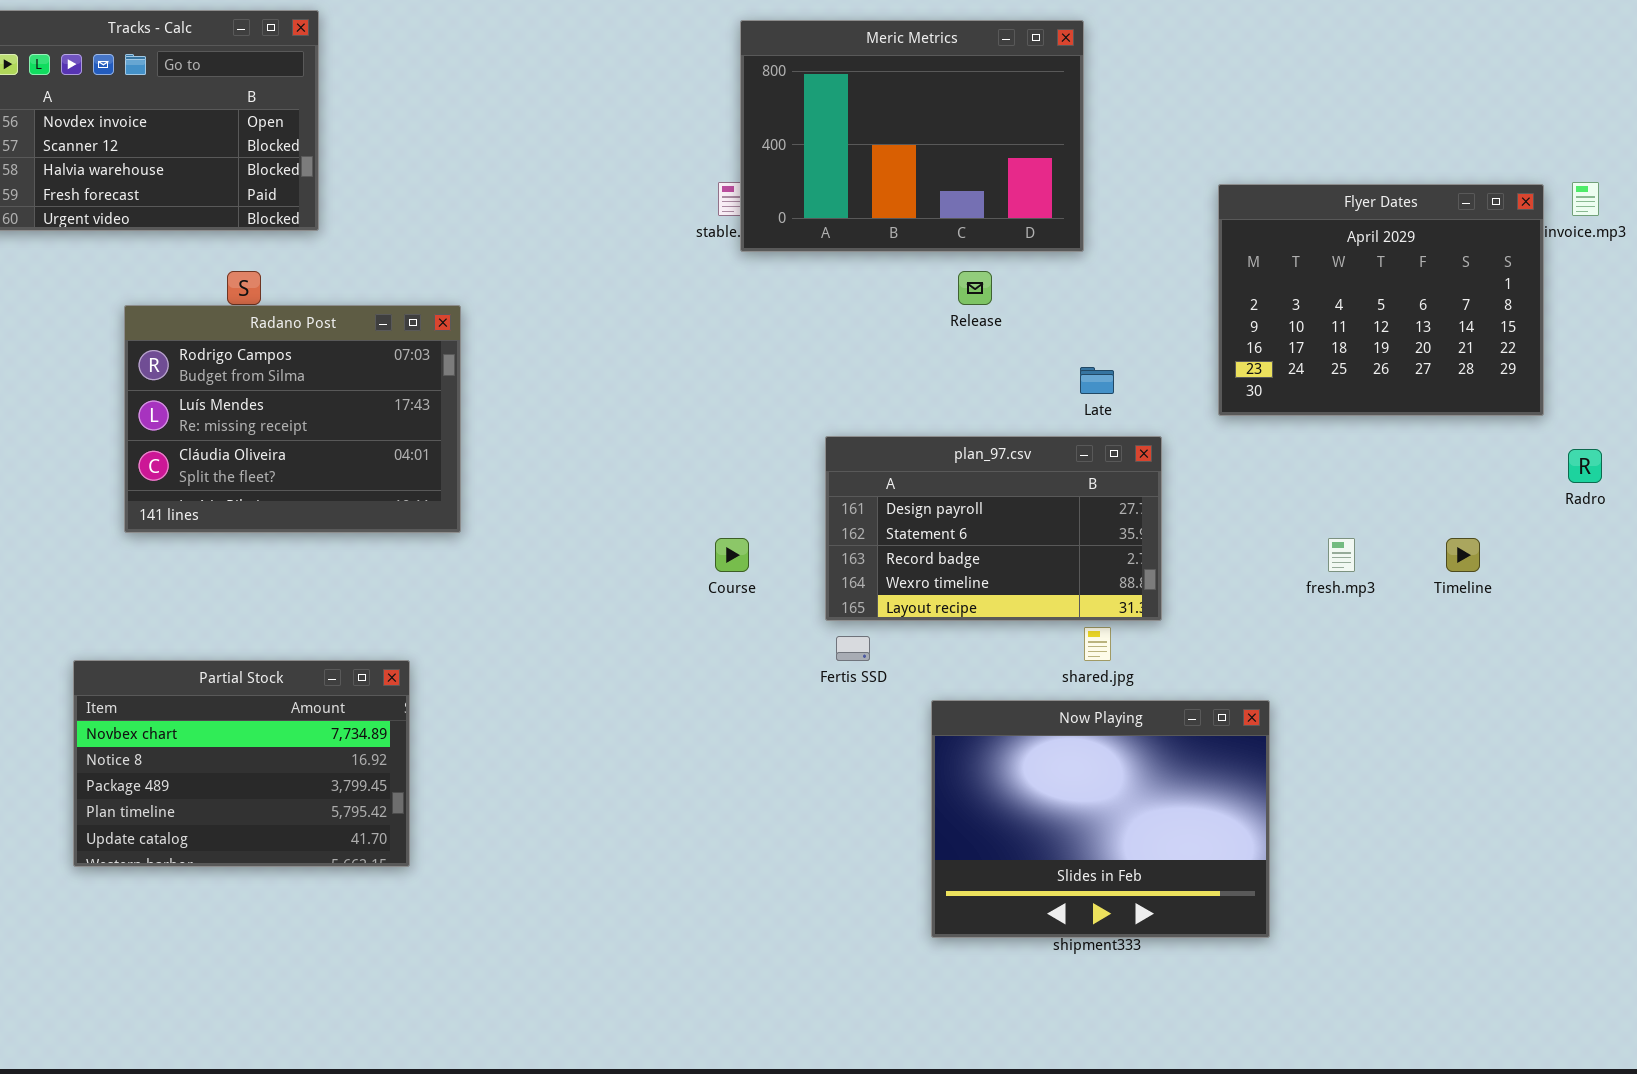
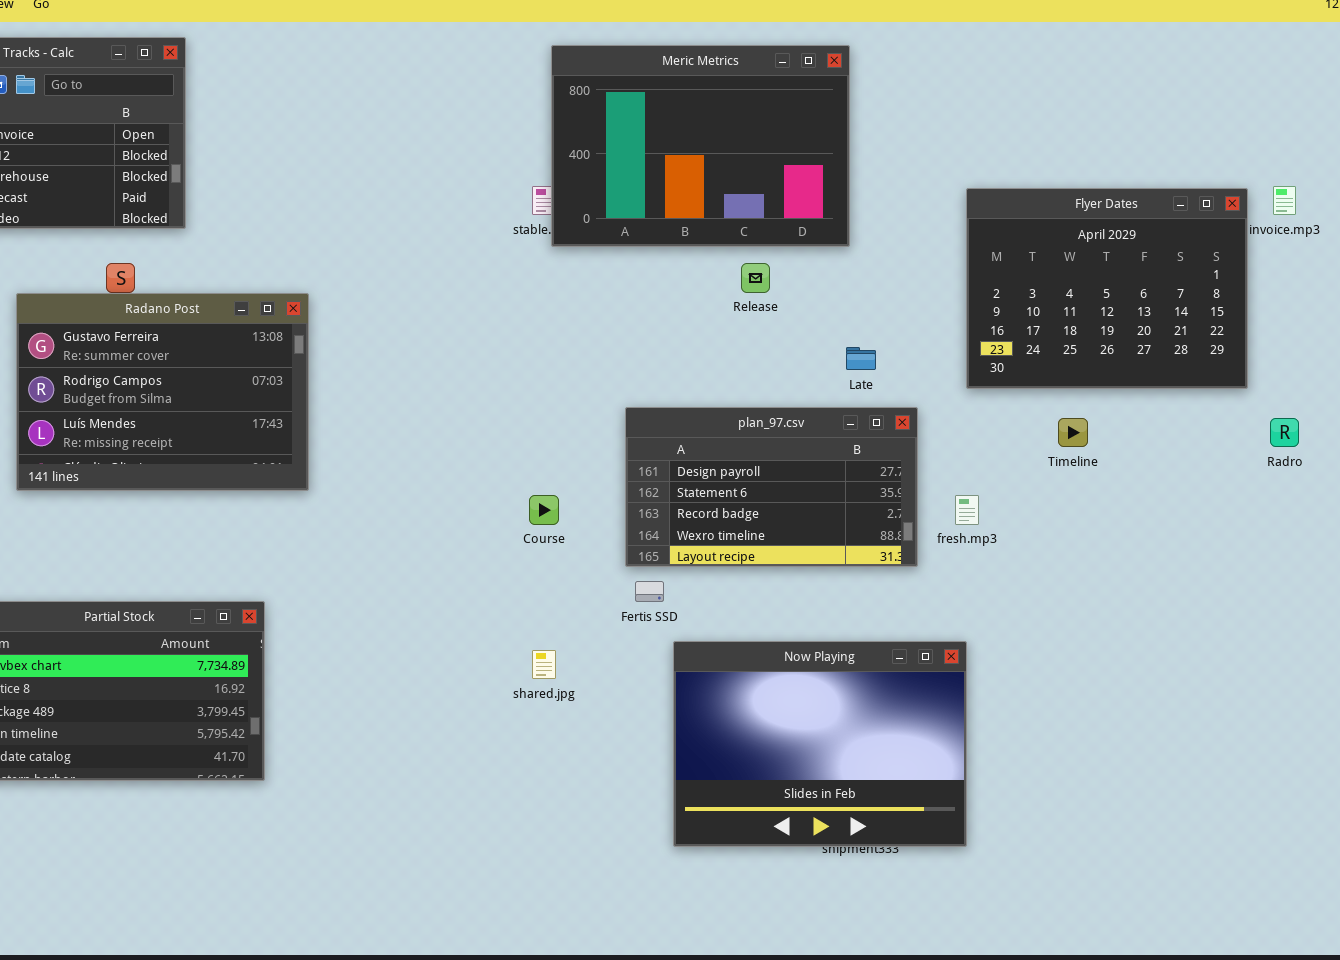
Radano Post: [124,305,461,533] -> [16,293,309,491], scrolled up 1 row
fresh.mp3: [1328,538,1355,572] -> [955,495,979,525], moved
Timeline: [1446,538,1480,572] -> [1058,418,1088,447], moved
shared.jpg: [1084,627,1111,661] -> [532,650,556,679], moved
Now Playing: [931,700,1270,938] -> [673,641,967,847], moved

